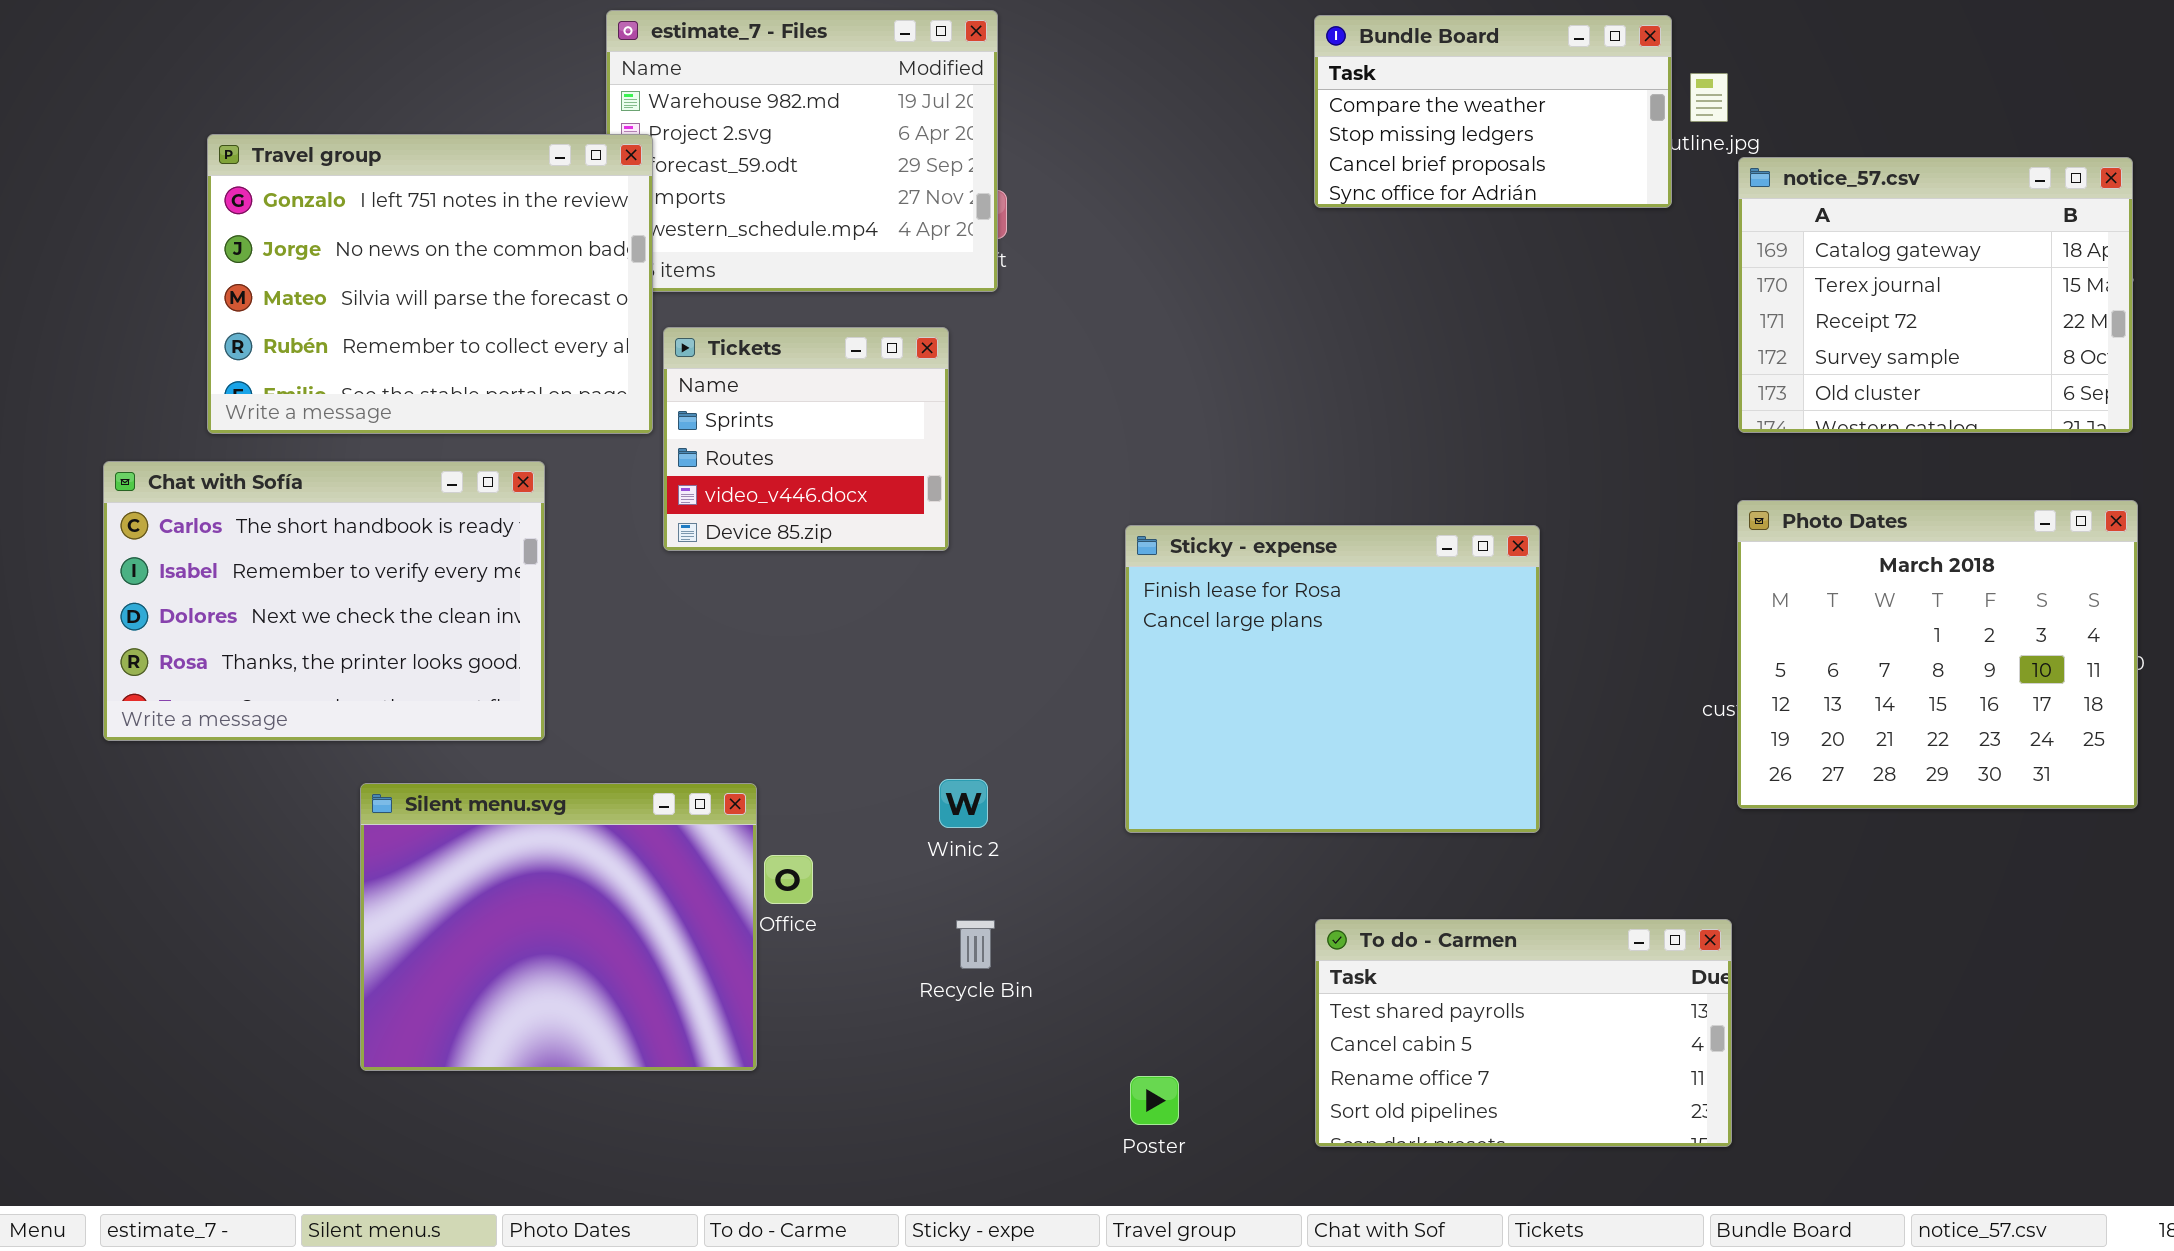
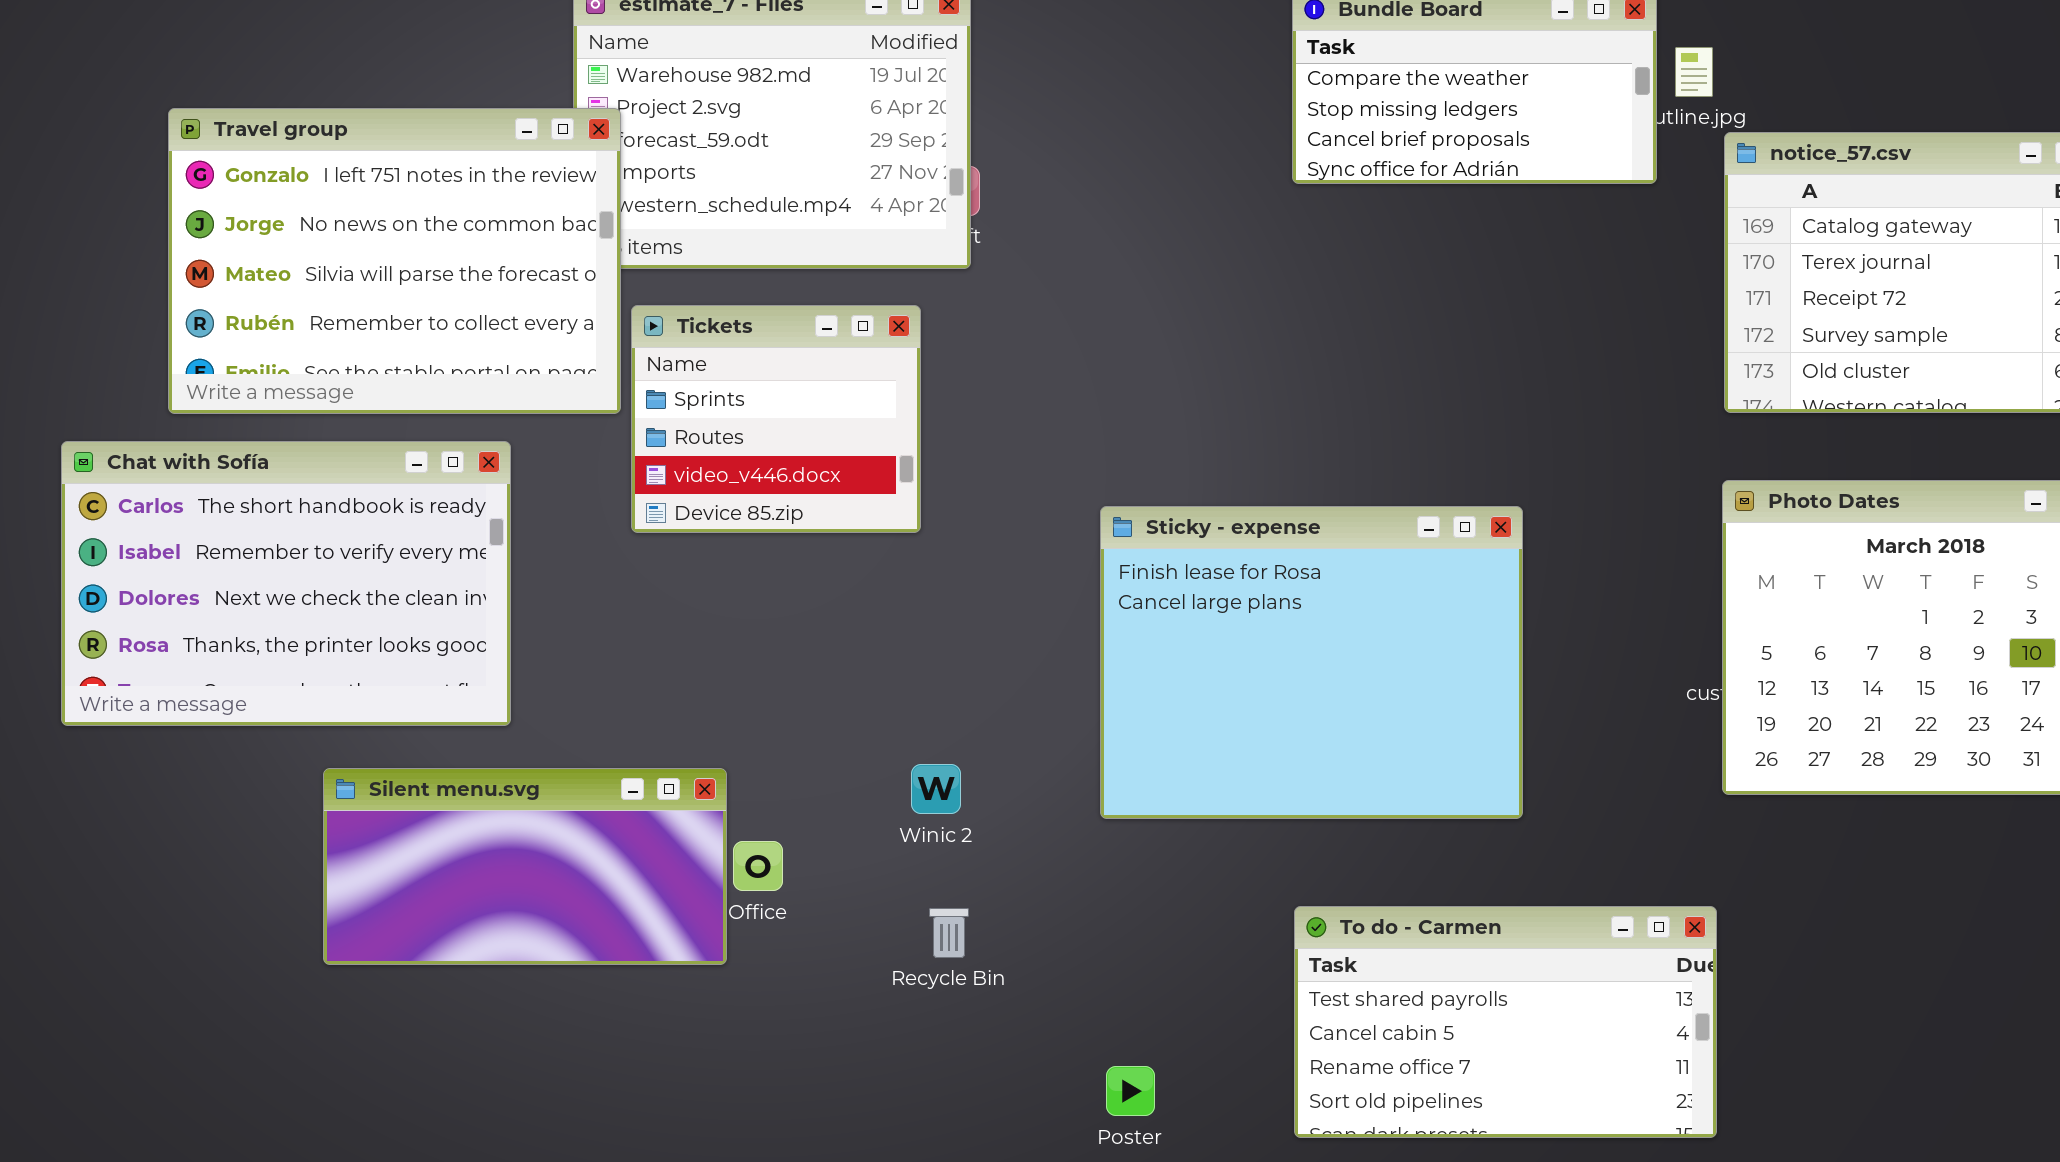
Silent menu.svg: [360,783,757,1071] -> [323,768,727,965], resized

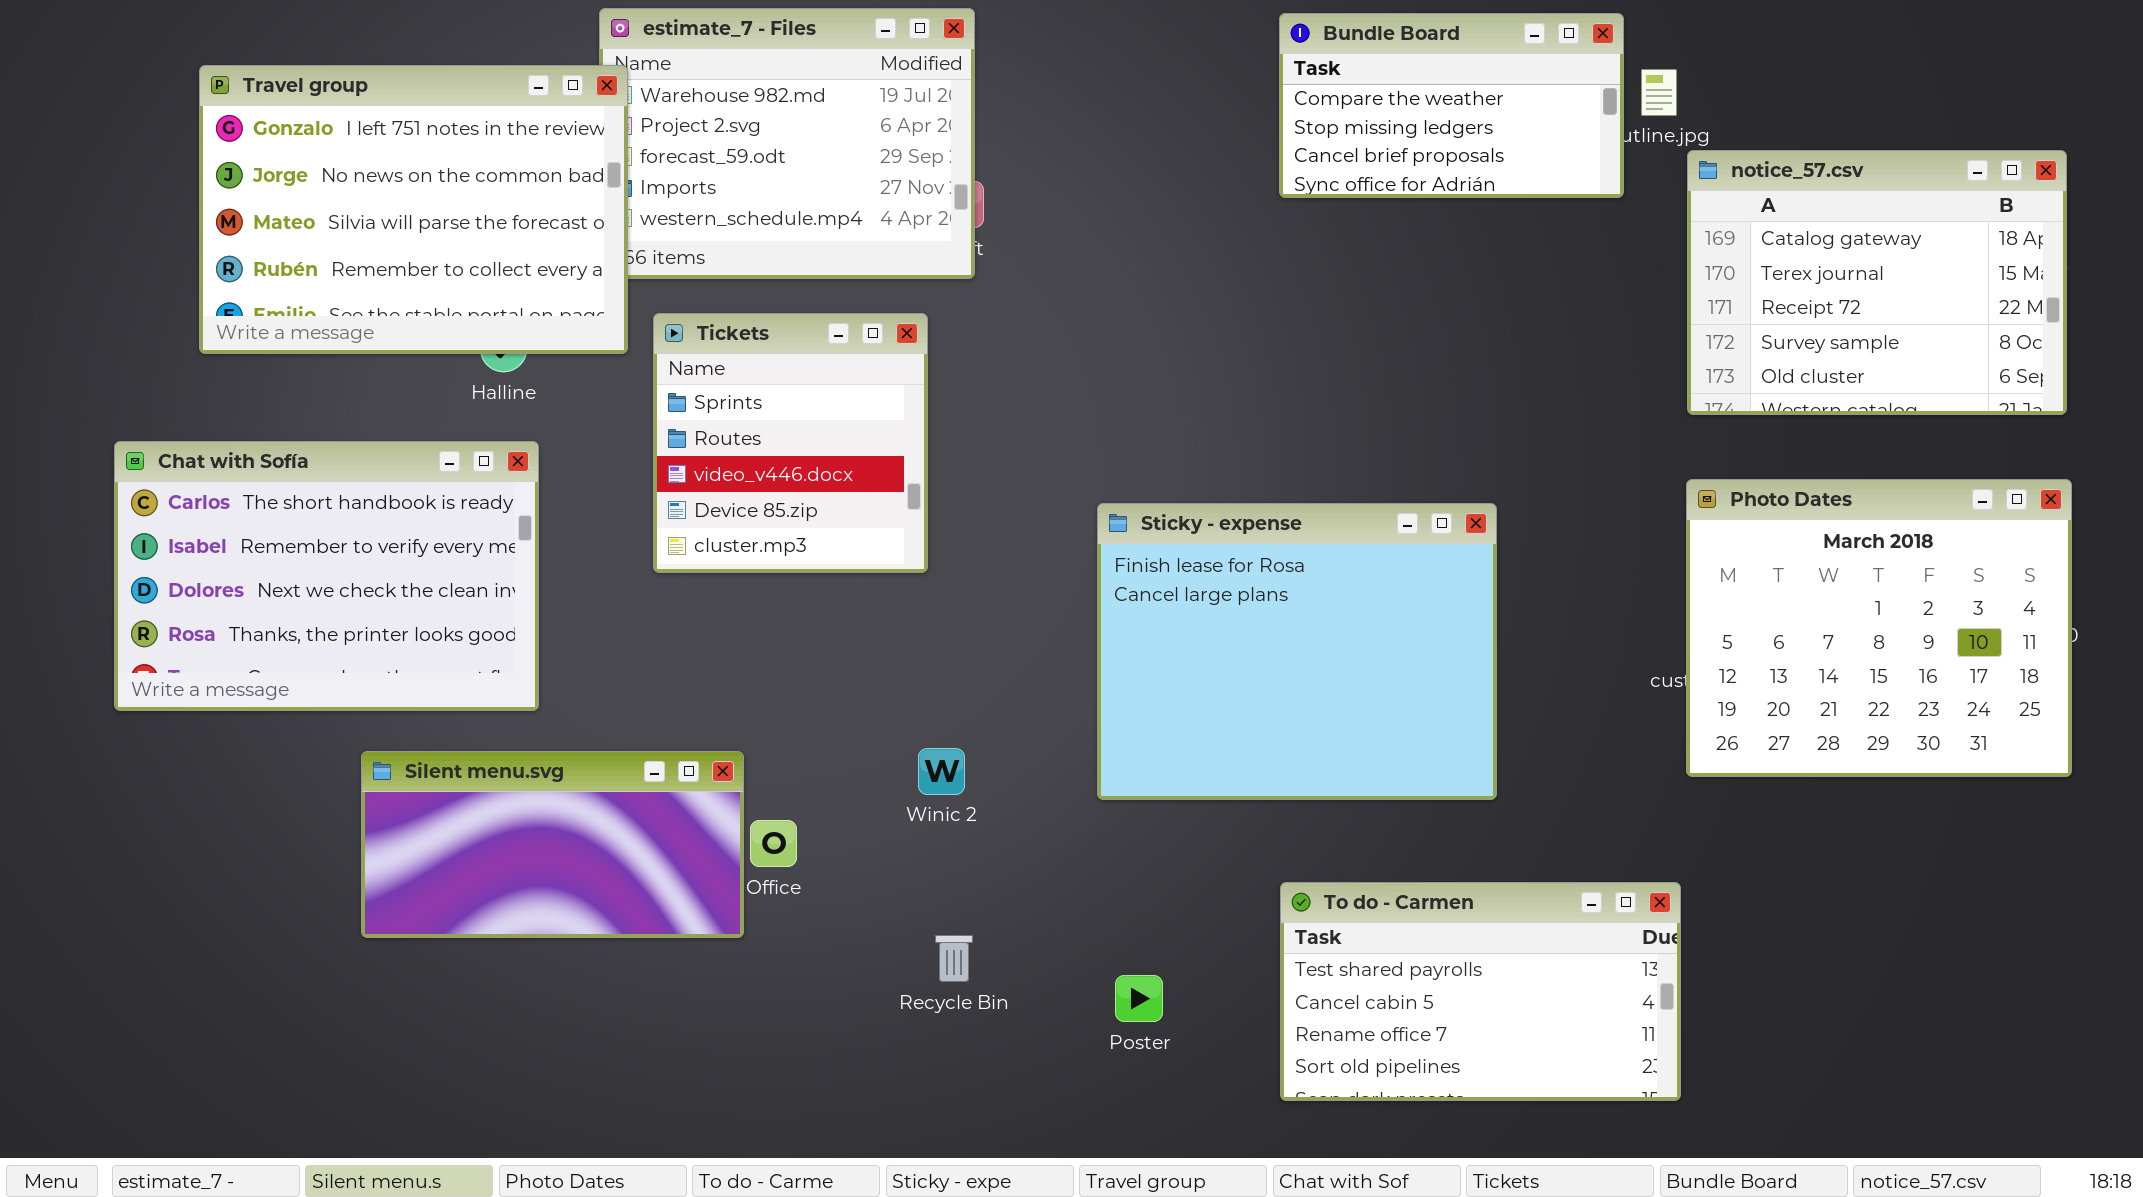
Travel group: [168,108,621,414] -> [199,65,628,354], moved
Tickets: [631,305,921,533] -> [653,313,928,573], resized
Recycle Bin: [929,908,969,958] -> [935,935,973,982], moved
Poster: [1106,1066,1155,1116] -> [1115,975,1163,1022], moved

